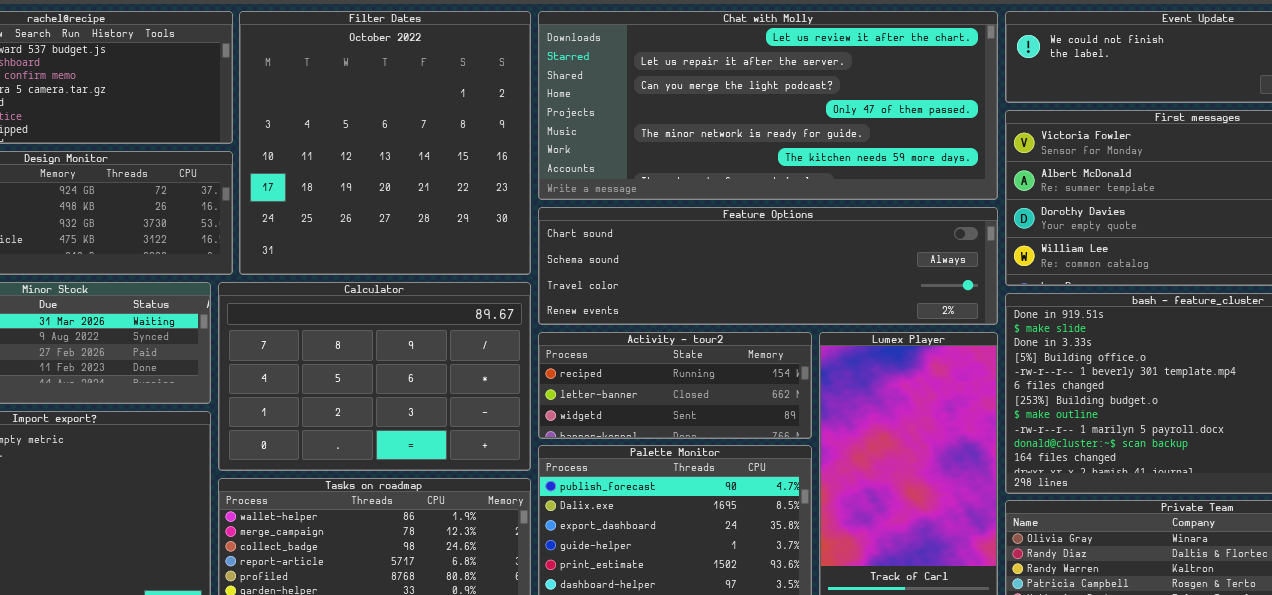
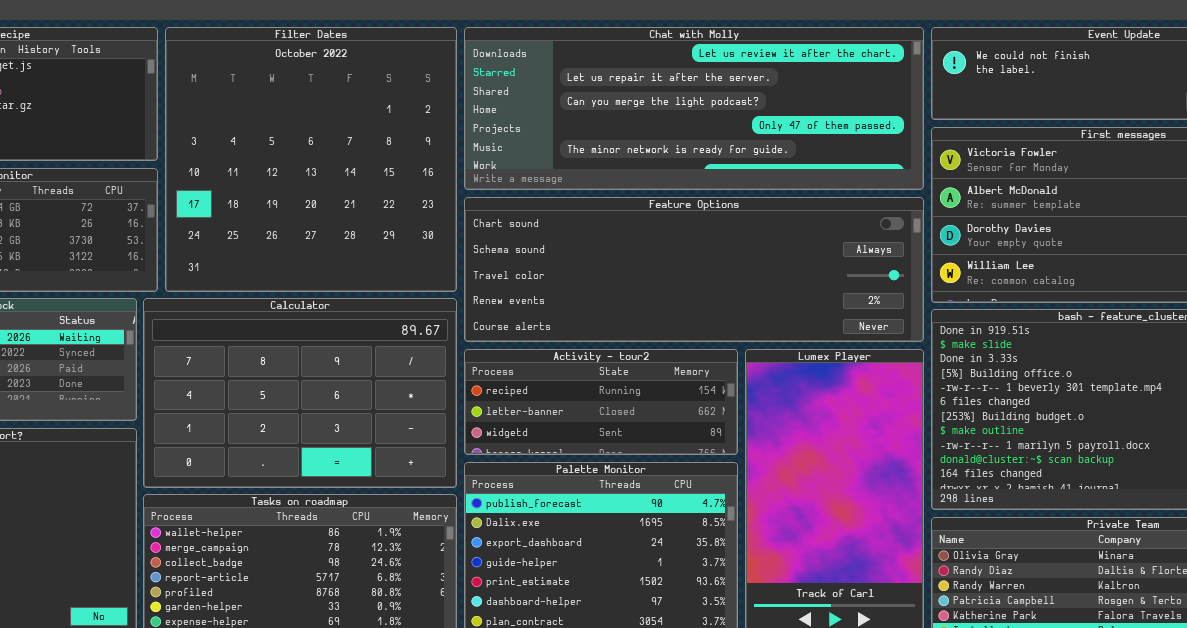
Chat with Molly: [538,11,998,200] -> [464,27,924,190], resized
Feature Options: [538,207,998,325] -> [464,197,924,342], resized

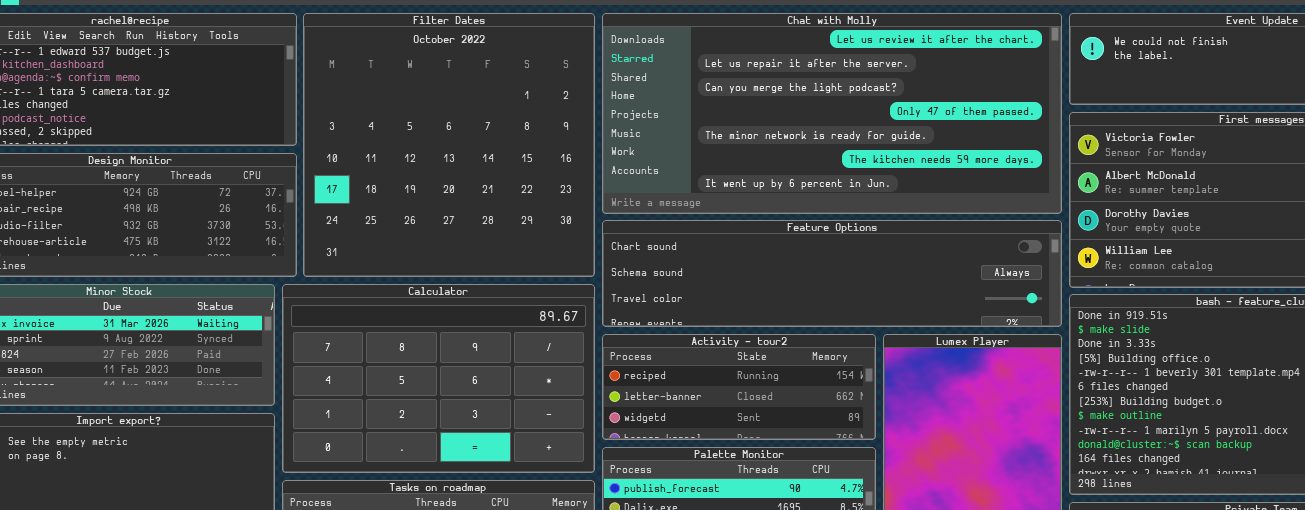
Chat with Molly: [464,27,924,190] -> [602,13,1062,214], resized
Feature Options: [464,197,924,342] -> [602,220,1062,327], resized

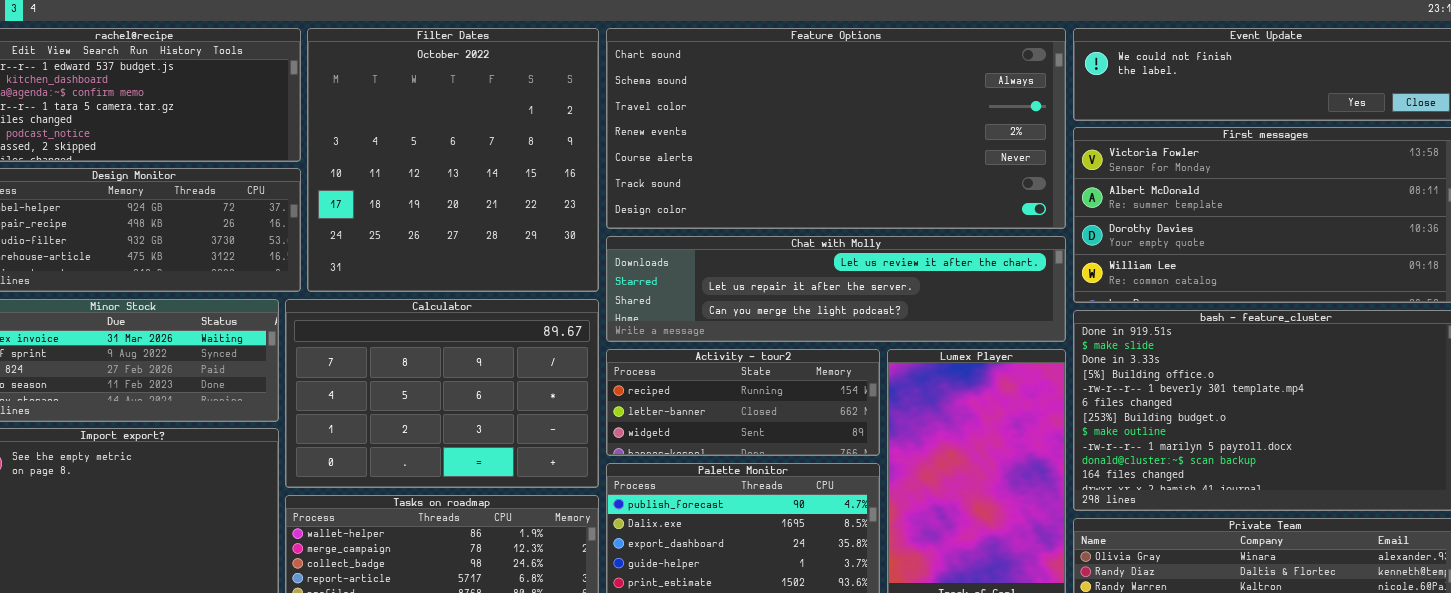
Chat with Molly: [602,13,1062,214] -> [606,236,1066,342], moved, resized
Feature Options: [602,220,1062,327] -> [606,28,1066,229], moved, resized

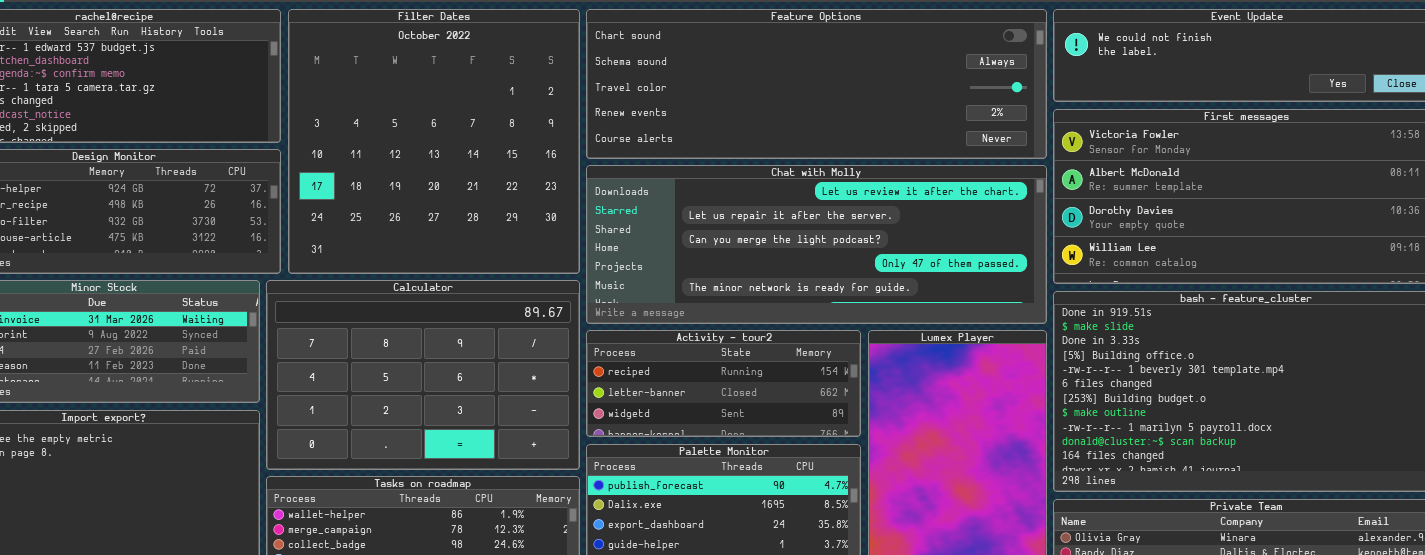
Feature Options: [606,28,1066,229] -> [586,9,1047,159], resized
Chat with Molly: [606,236,1066,342] -> [586,165,1047,324], resized

